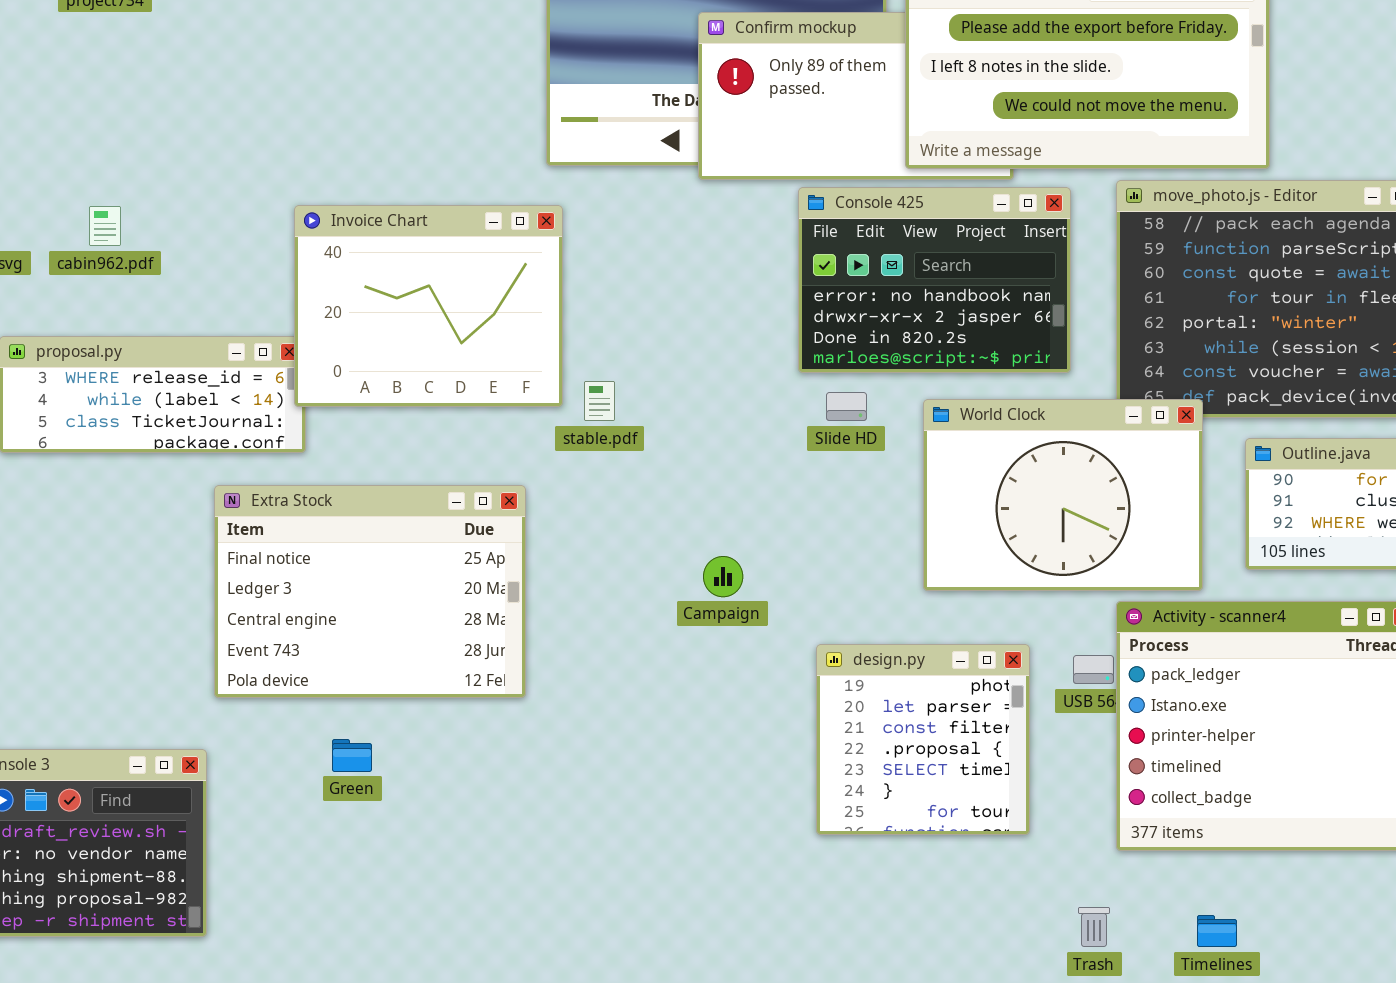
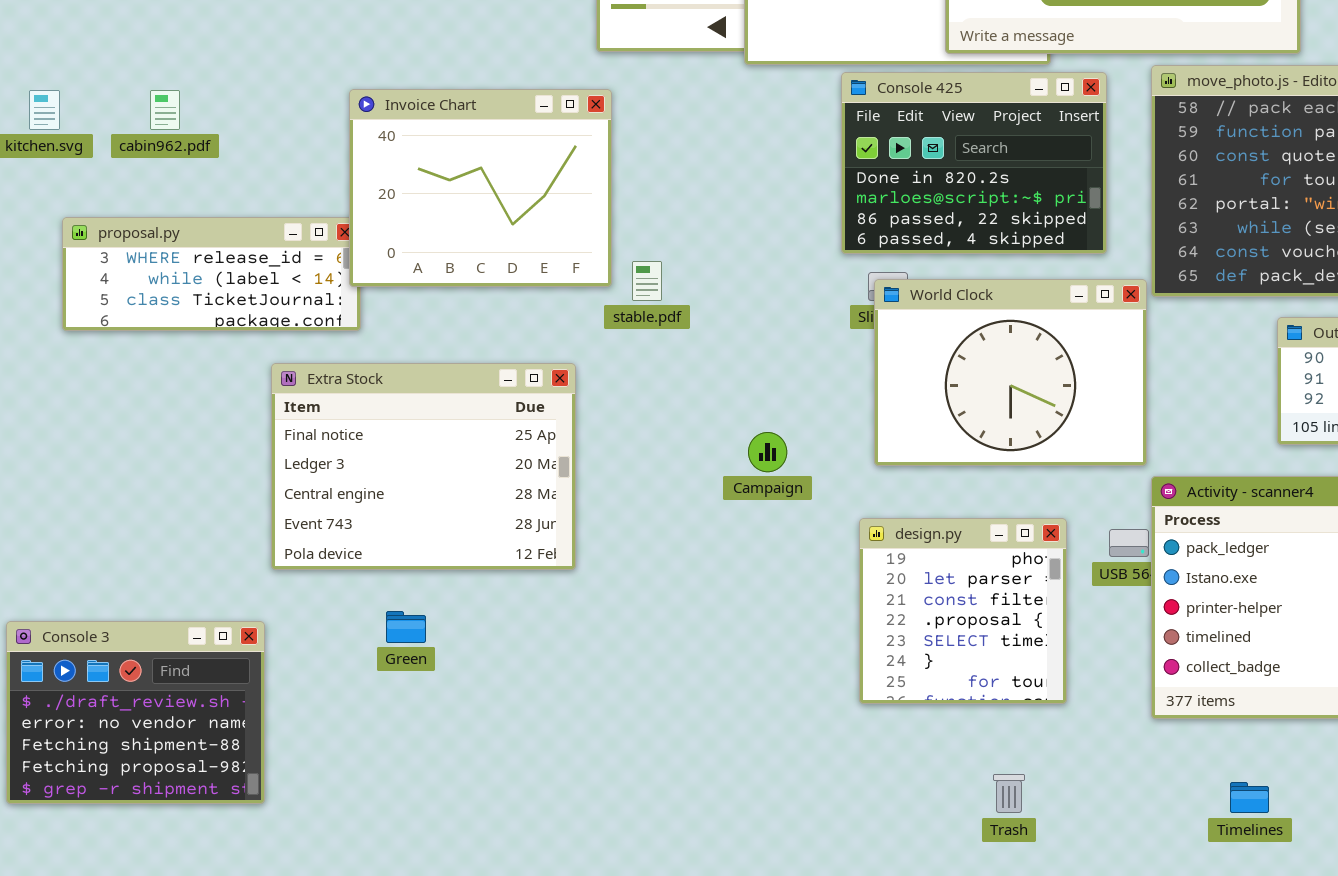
Console 425: [798,187,1071,373] -> [841,72,1107,254], scrolled down 2 rows
World Clock: [923,399,1203,591] -> [874,279,1147,466], moved
Trash: [1078,907,1110,947] -> [993,774,1025,813], moved

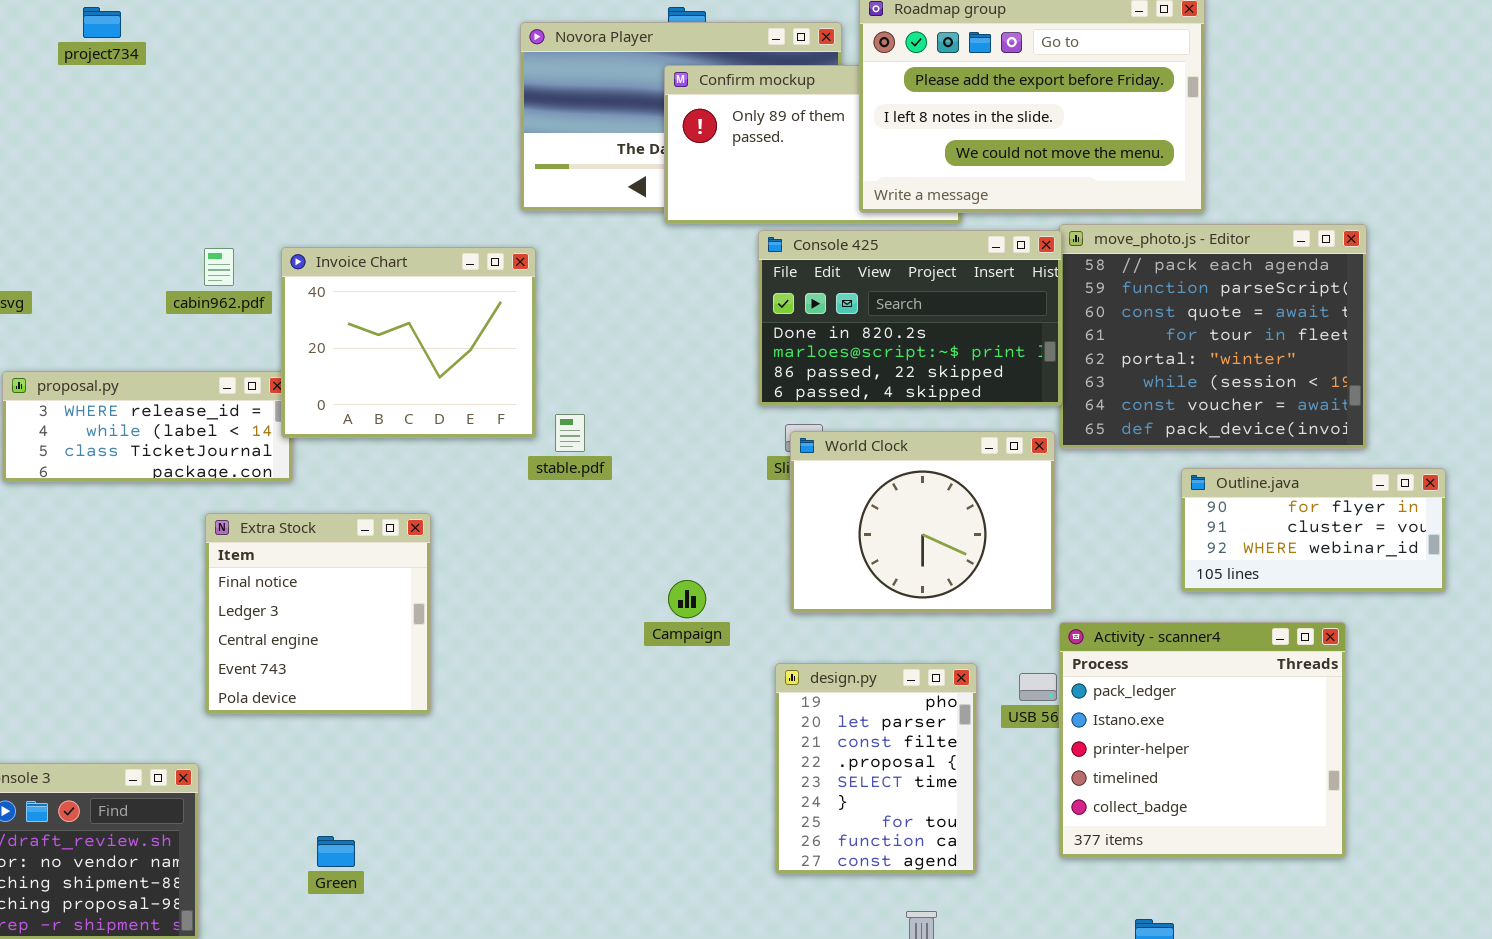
Console 425: [841,72,1107,254] -> [758,230,1062,406], resized
cabin962.pdf: [150,90,180,130] -> [204,248,234,286], moved
Extra Stock: [271,363,576,570] -> [205,513,431,714], resized
design.py: [859,518,1067,704] -> [775,663,977,874], resized
Green: [386,611,426,643] -> [317,836,355,867], moved

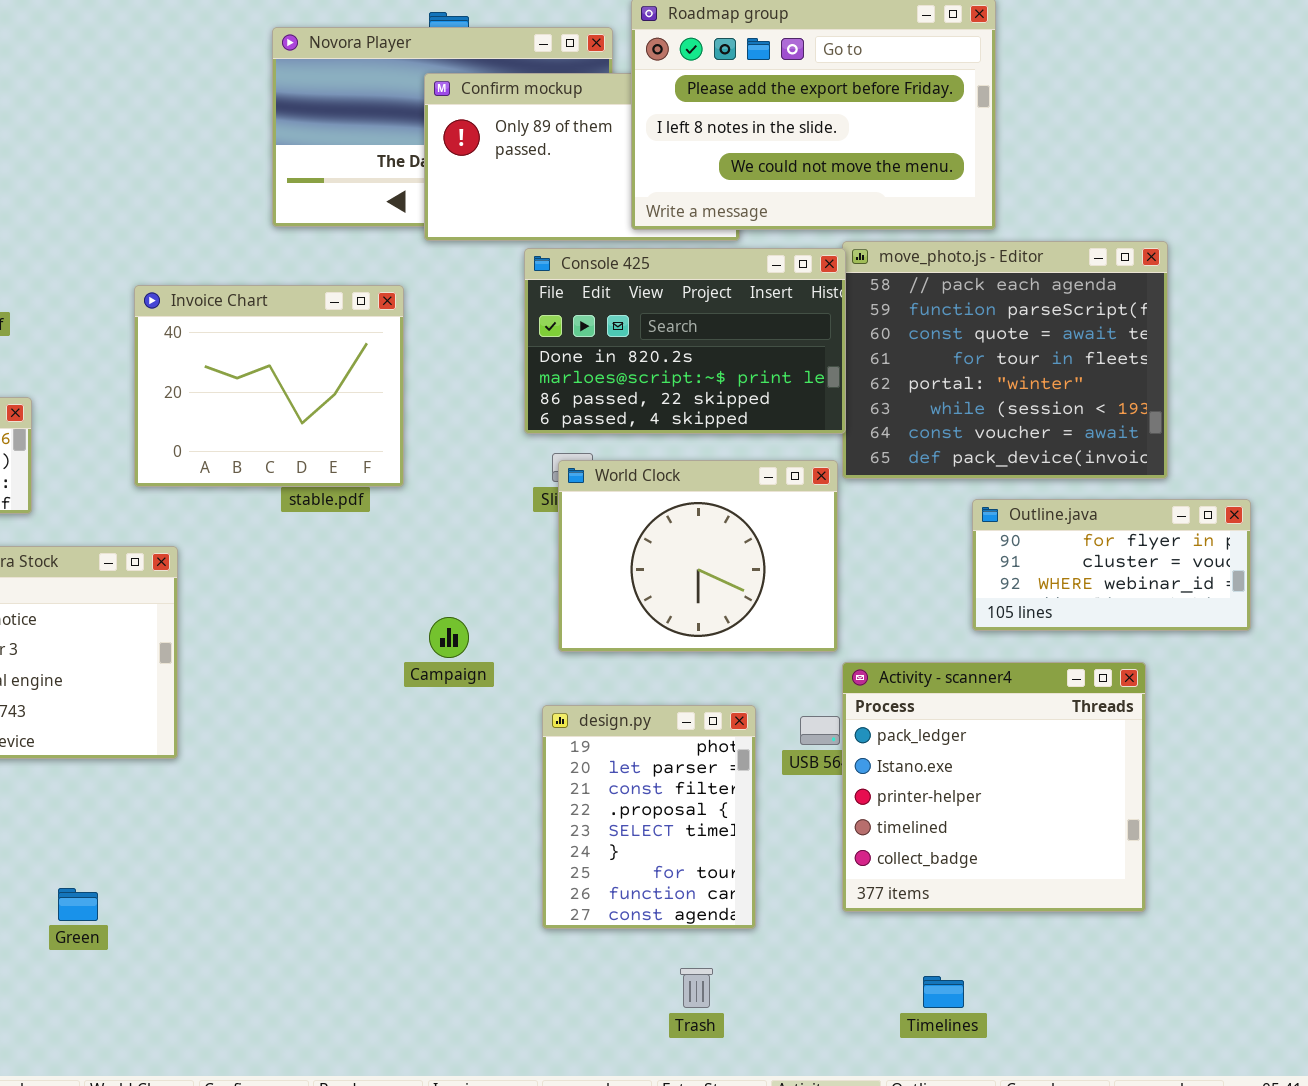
Invoice Chart: [281,247,536,438] -> [134,285,404,487], moved

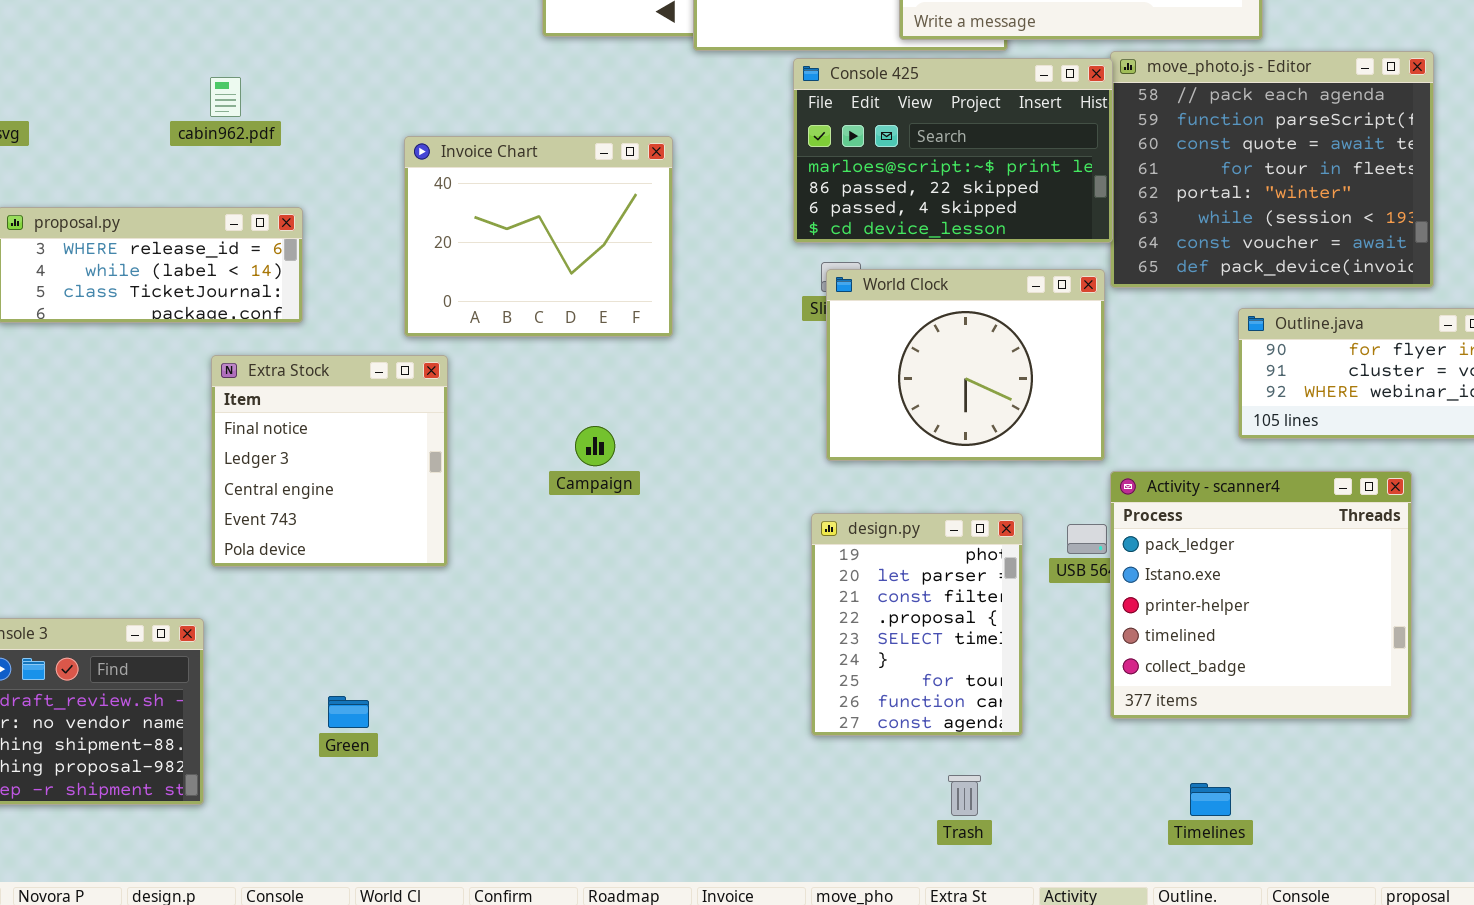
Console 425: [524,248,846,434] -> [793,58,1113,243], scrolled down 1 row
Invoice Chart: [134,285,404,487] -> [404,136,673,337], moved
Campaign: [429,617,469,658] -> [575,426,615,466], moved

